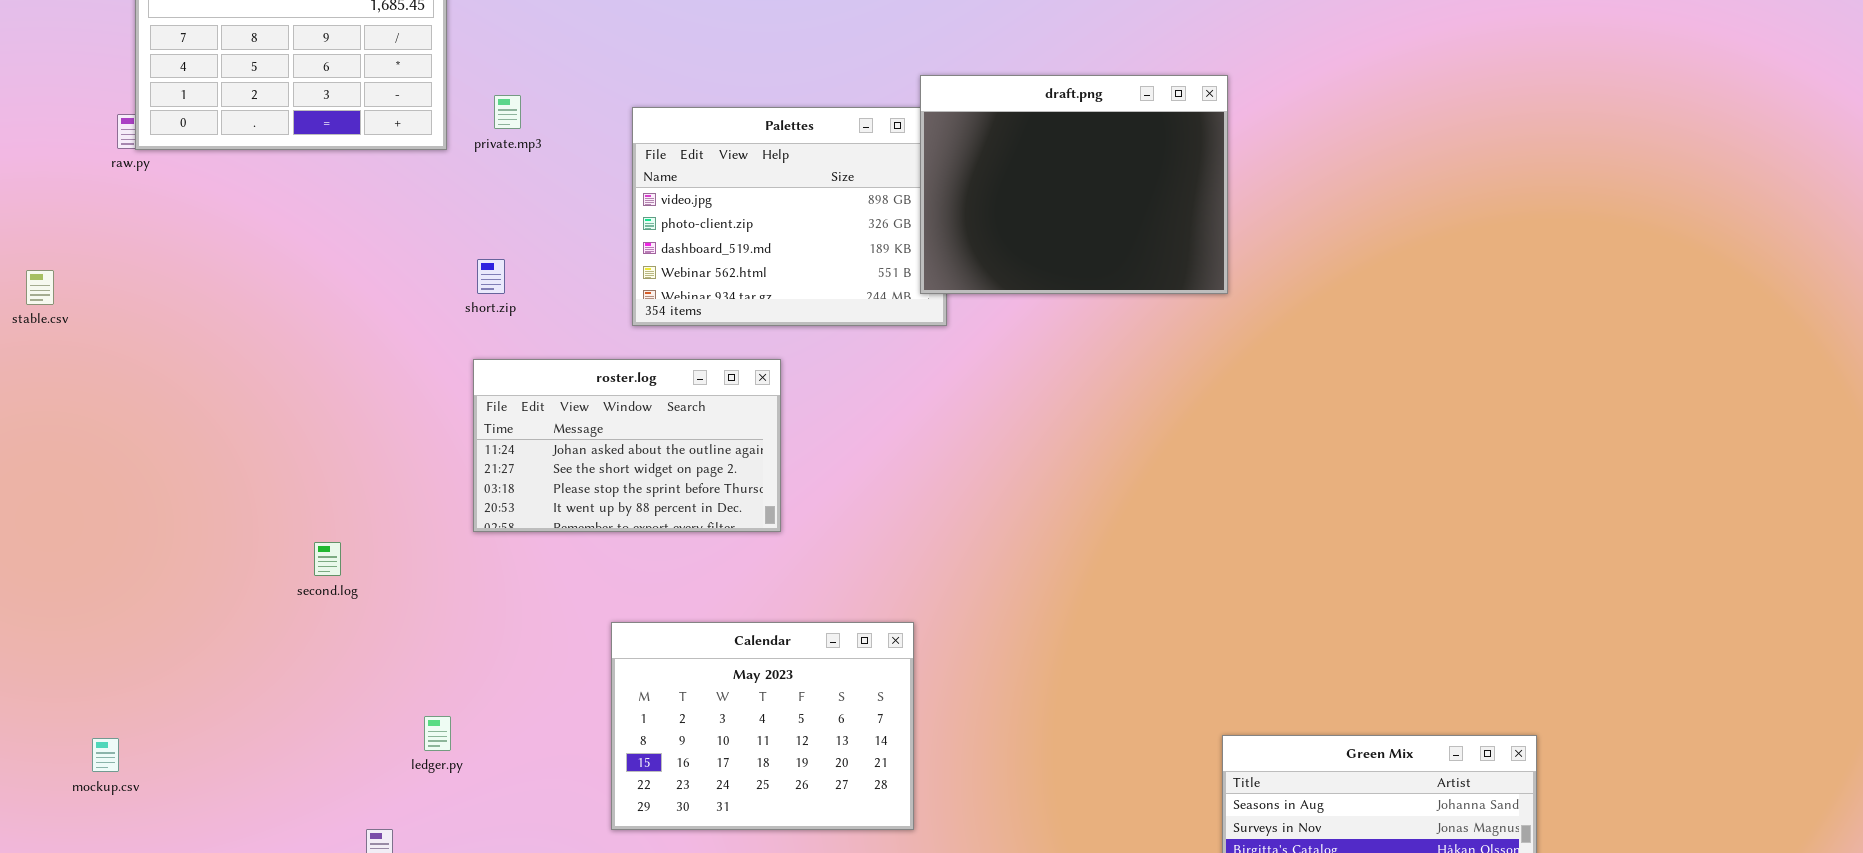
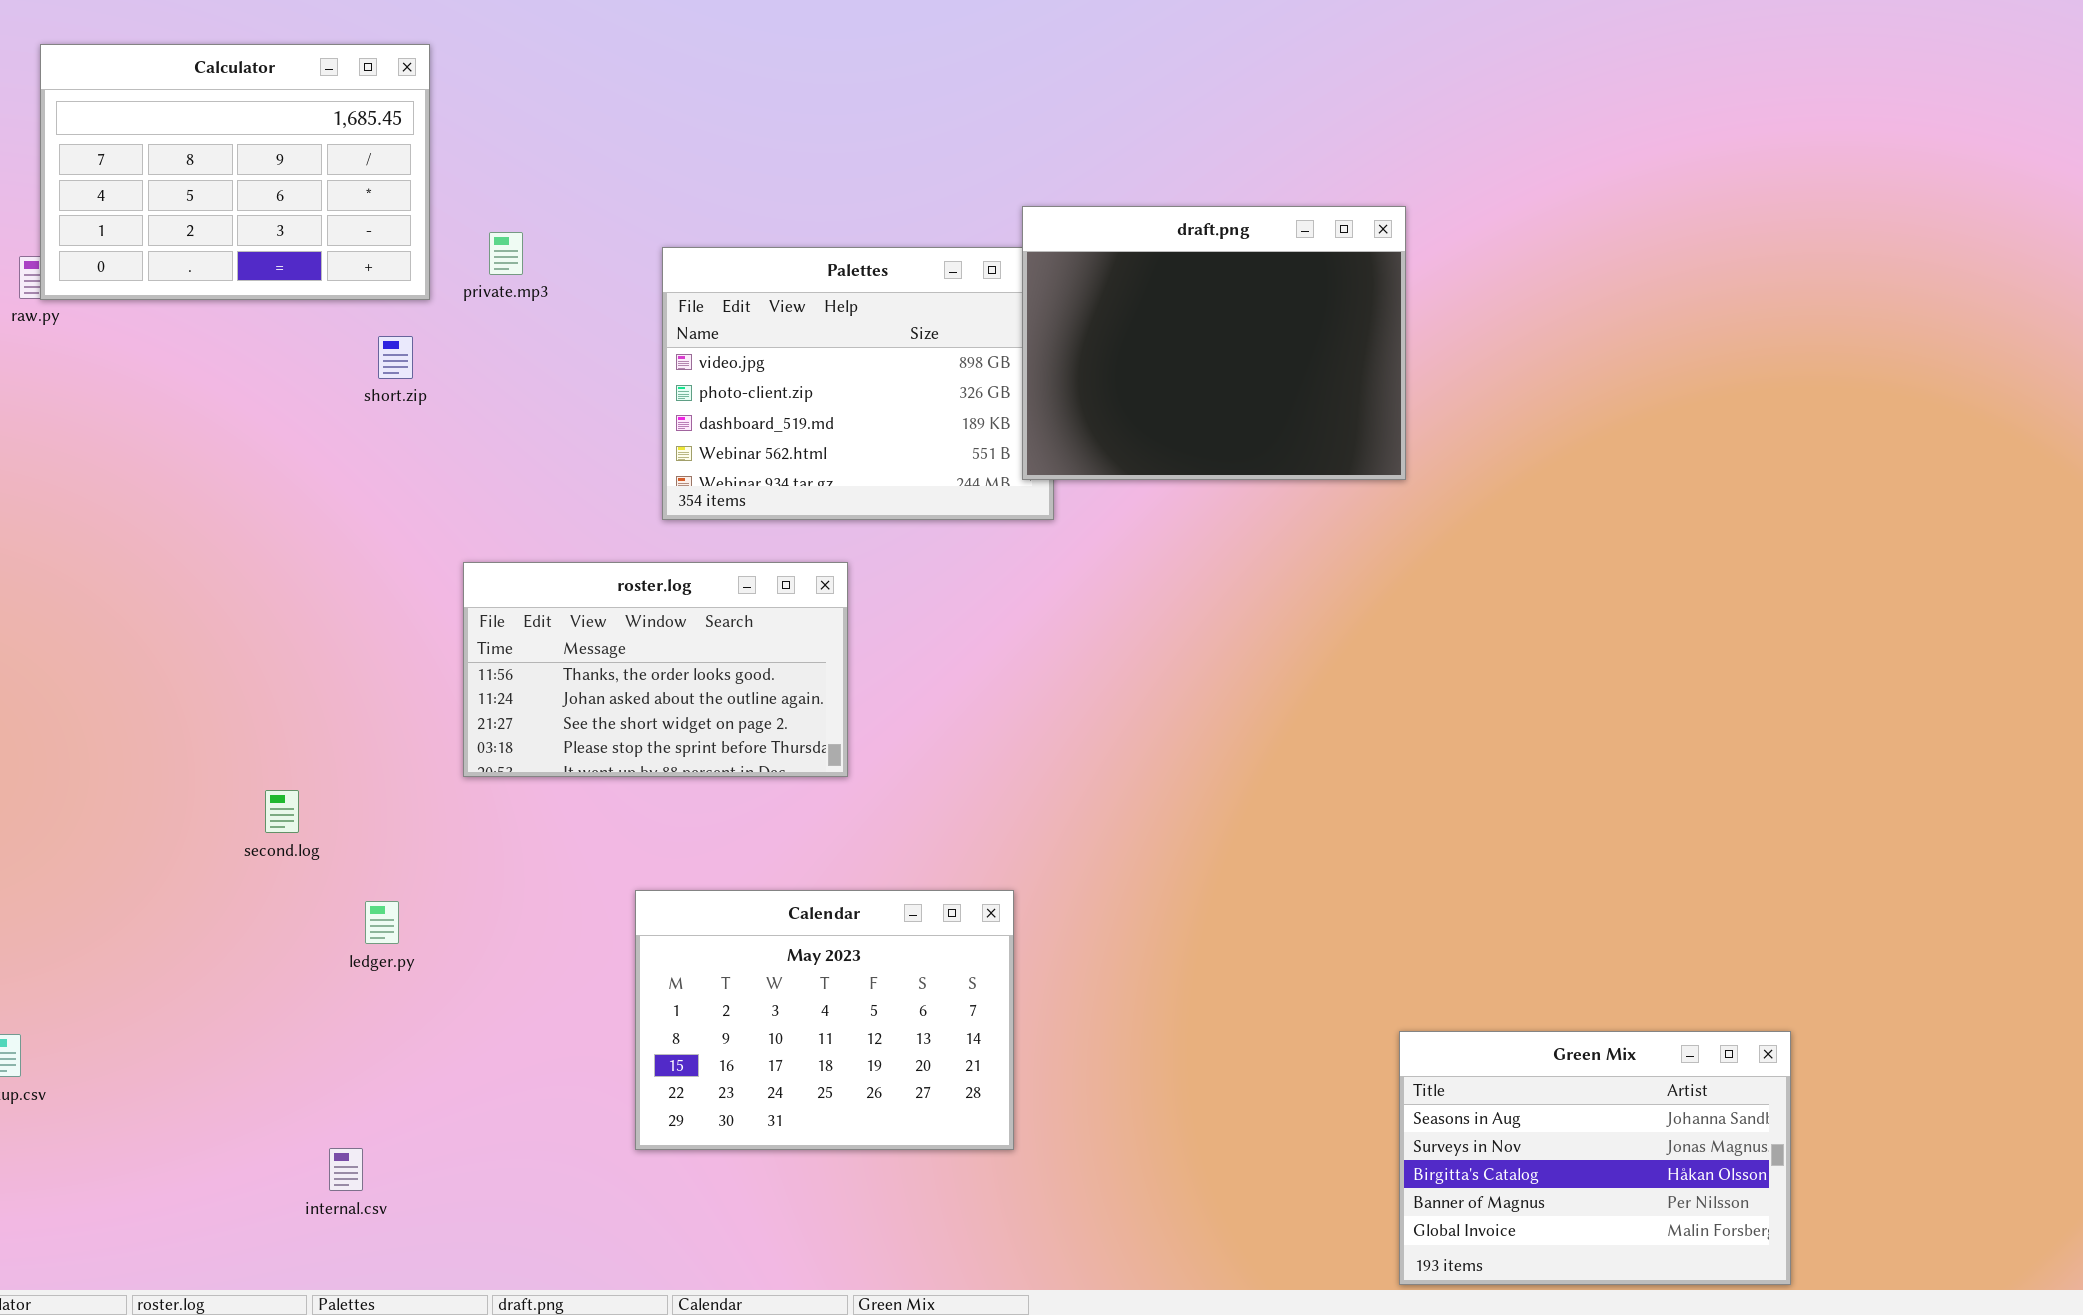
short.zip: [477,259,505,294] -> [378,336,413,379], moved
roster.log: [473,359,781,532] -> [463,562,848,777], scrolled up 1 row
ledger.py: [424,716,451,751] -> [365,901,399,944], moved

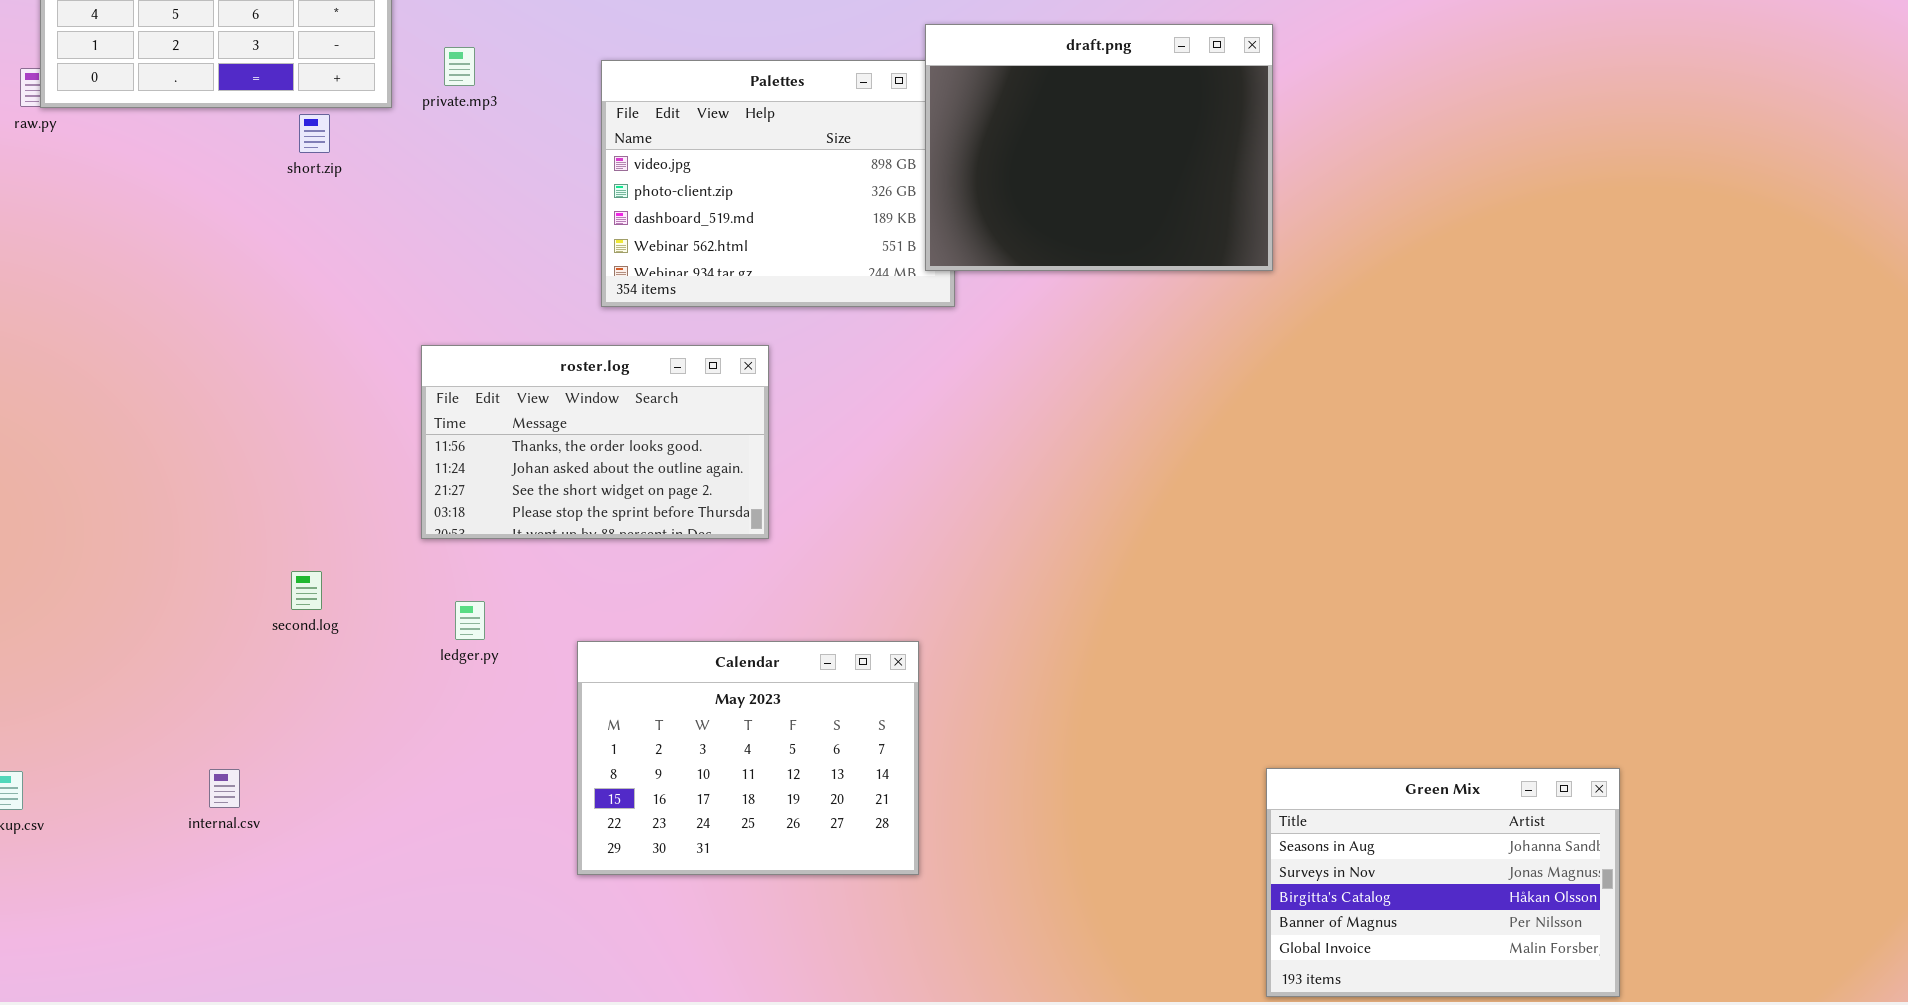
short.zip: [378,336,413,379] -> [299,114,330,153], moved
second.log: [265,790,299,833] -> [291,571,322,610], moved
ledger.py: [365,901,399,944] -> [455,601,485,640], moved
internal.csv: [329,1148,363,1191] -> [209,769,240,808], moved

